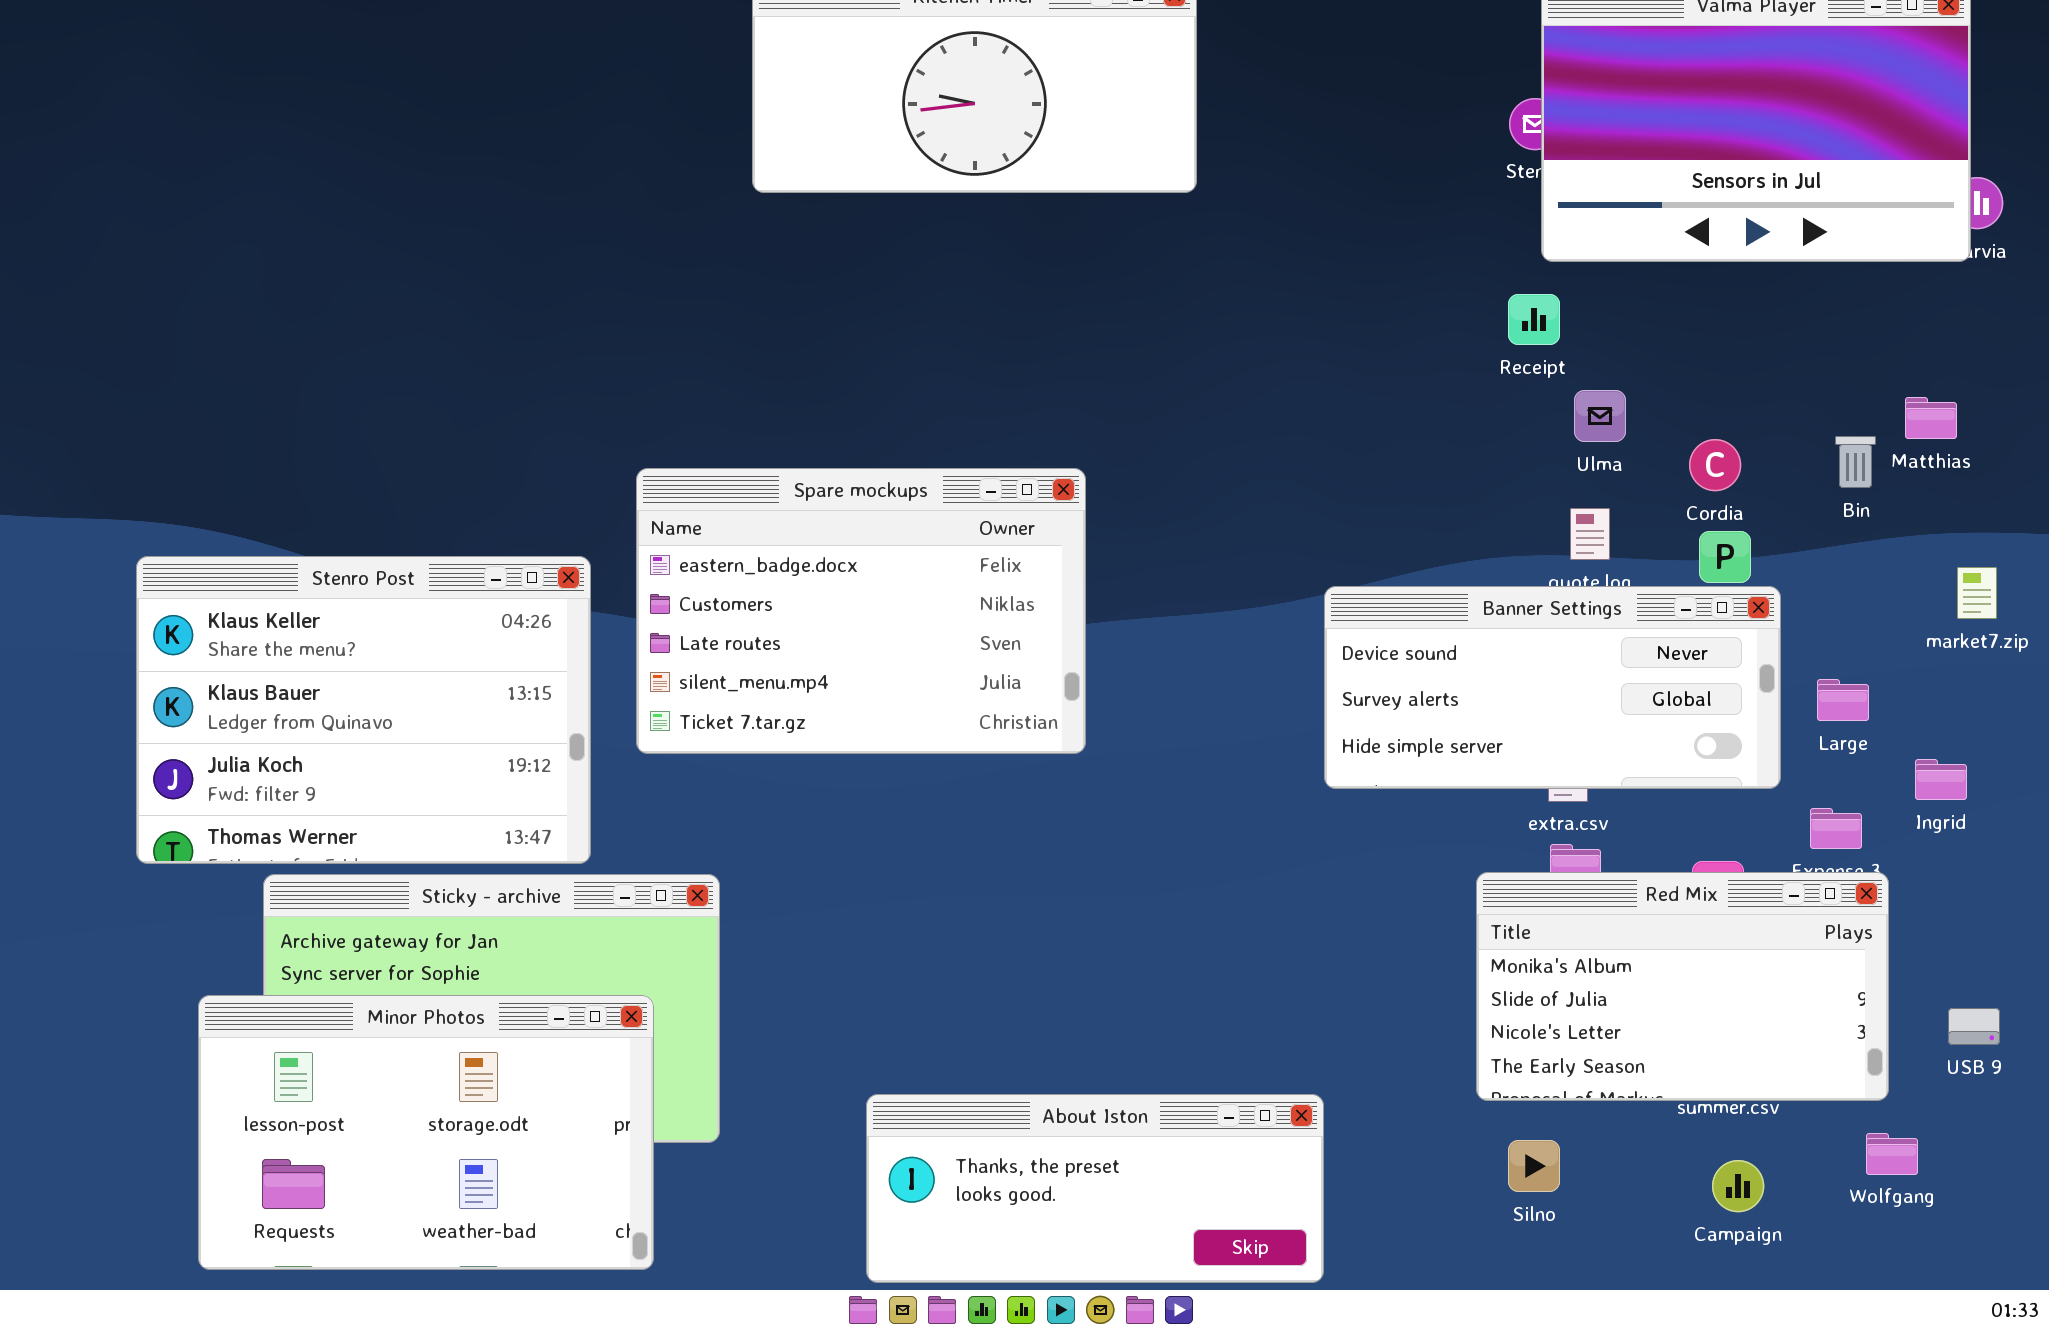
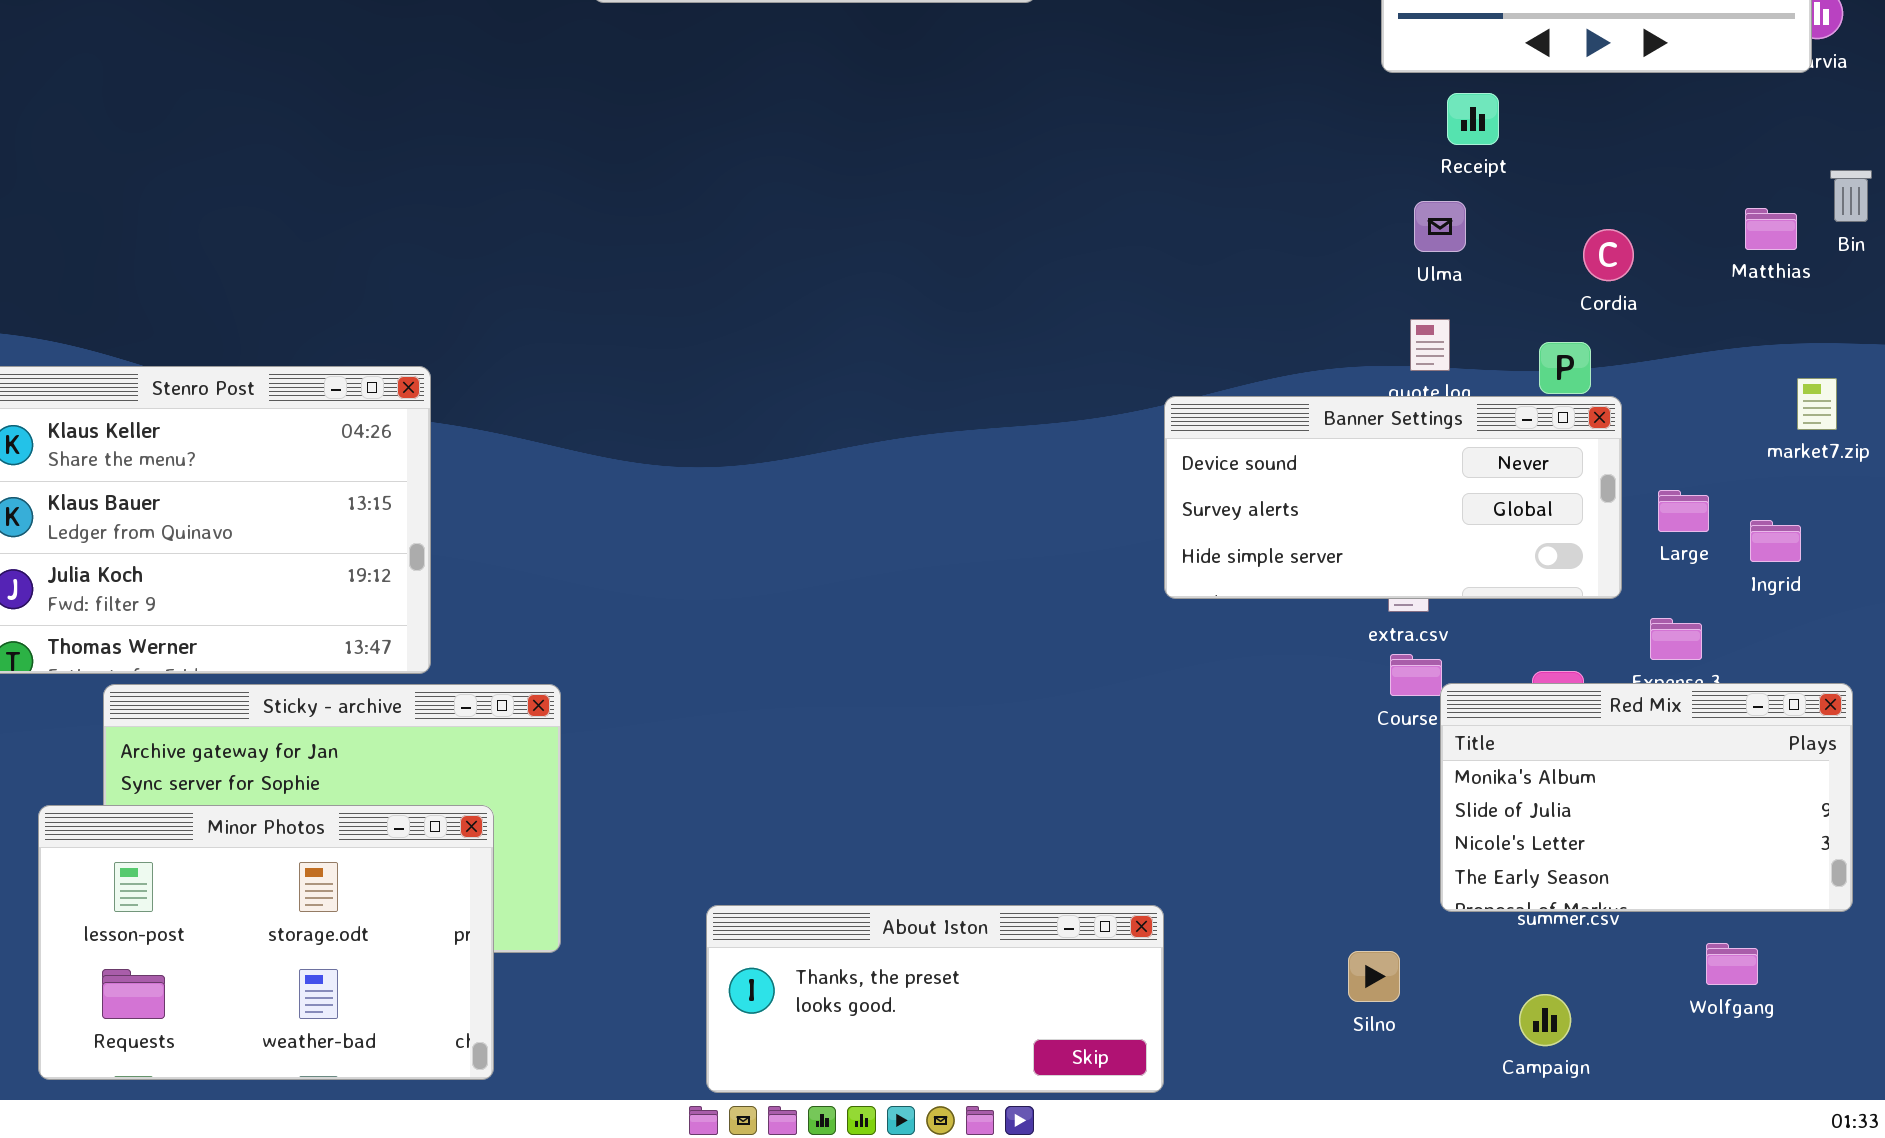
Receipt: [1508,294,1560,345] -> [1447,93,1499,145], moved
Bin: [1835,436,1876,488] -> [1830,170,1872,222], moved
Cordia: [1689,439,1741,491] -> [1583,229,1634,281], moved
Spare mockups: [636,468,1086,754] -> none, closed
Ingrid: [1915,759,1967,800] -> [1750,520,1801,562], moved
Red Mix: [1476,872,1889,1101] -> [1440,683,1853,912], moved
Campaign: [1712,1160,1764,1212] -> [1519,994,1571,1046], moved

